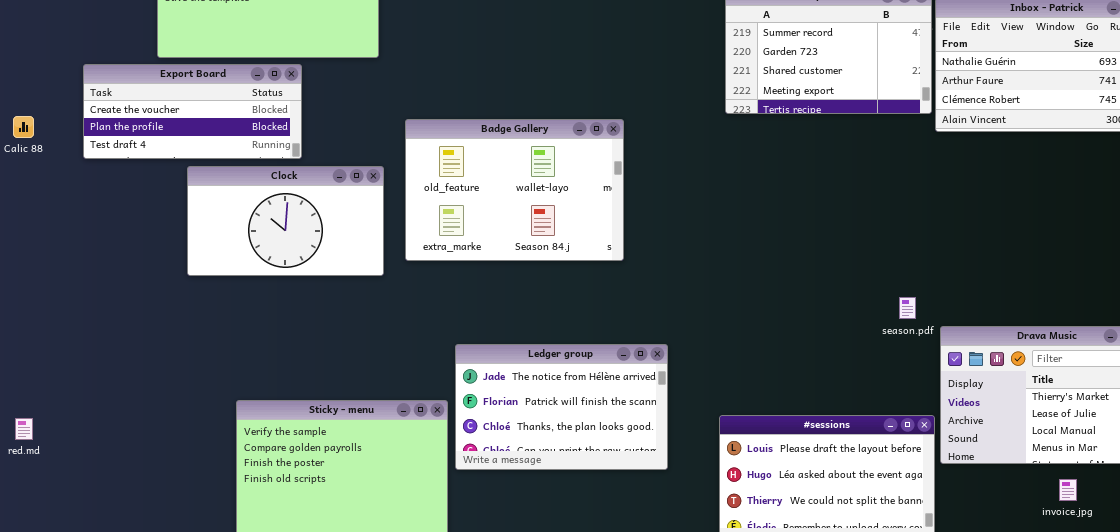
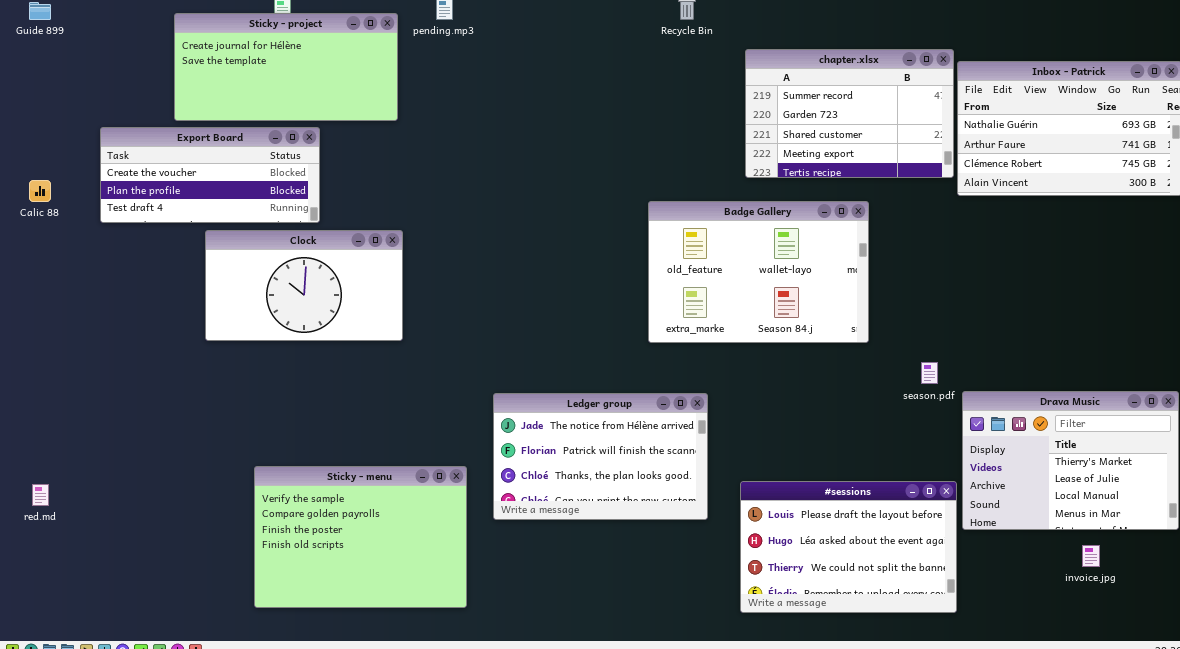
Badge Gallery: [405,119,624,261] -> [648,201,869,343], moved
Ledger group: [455,344,668,470] -> [493,393,708,520], moved

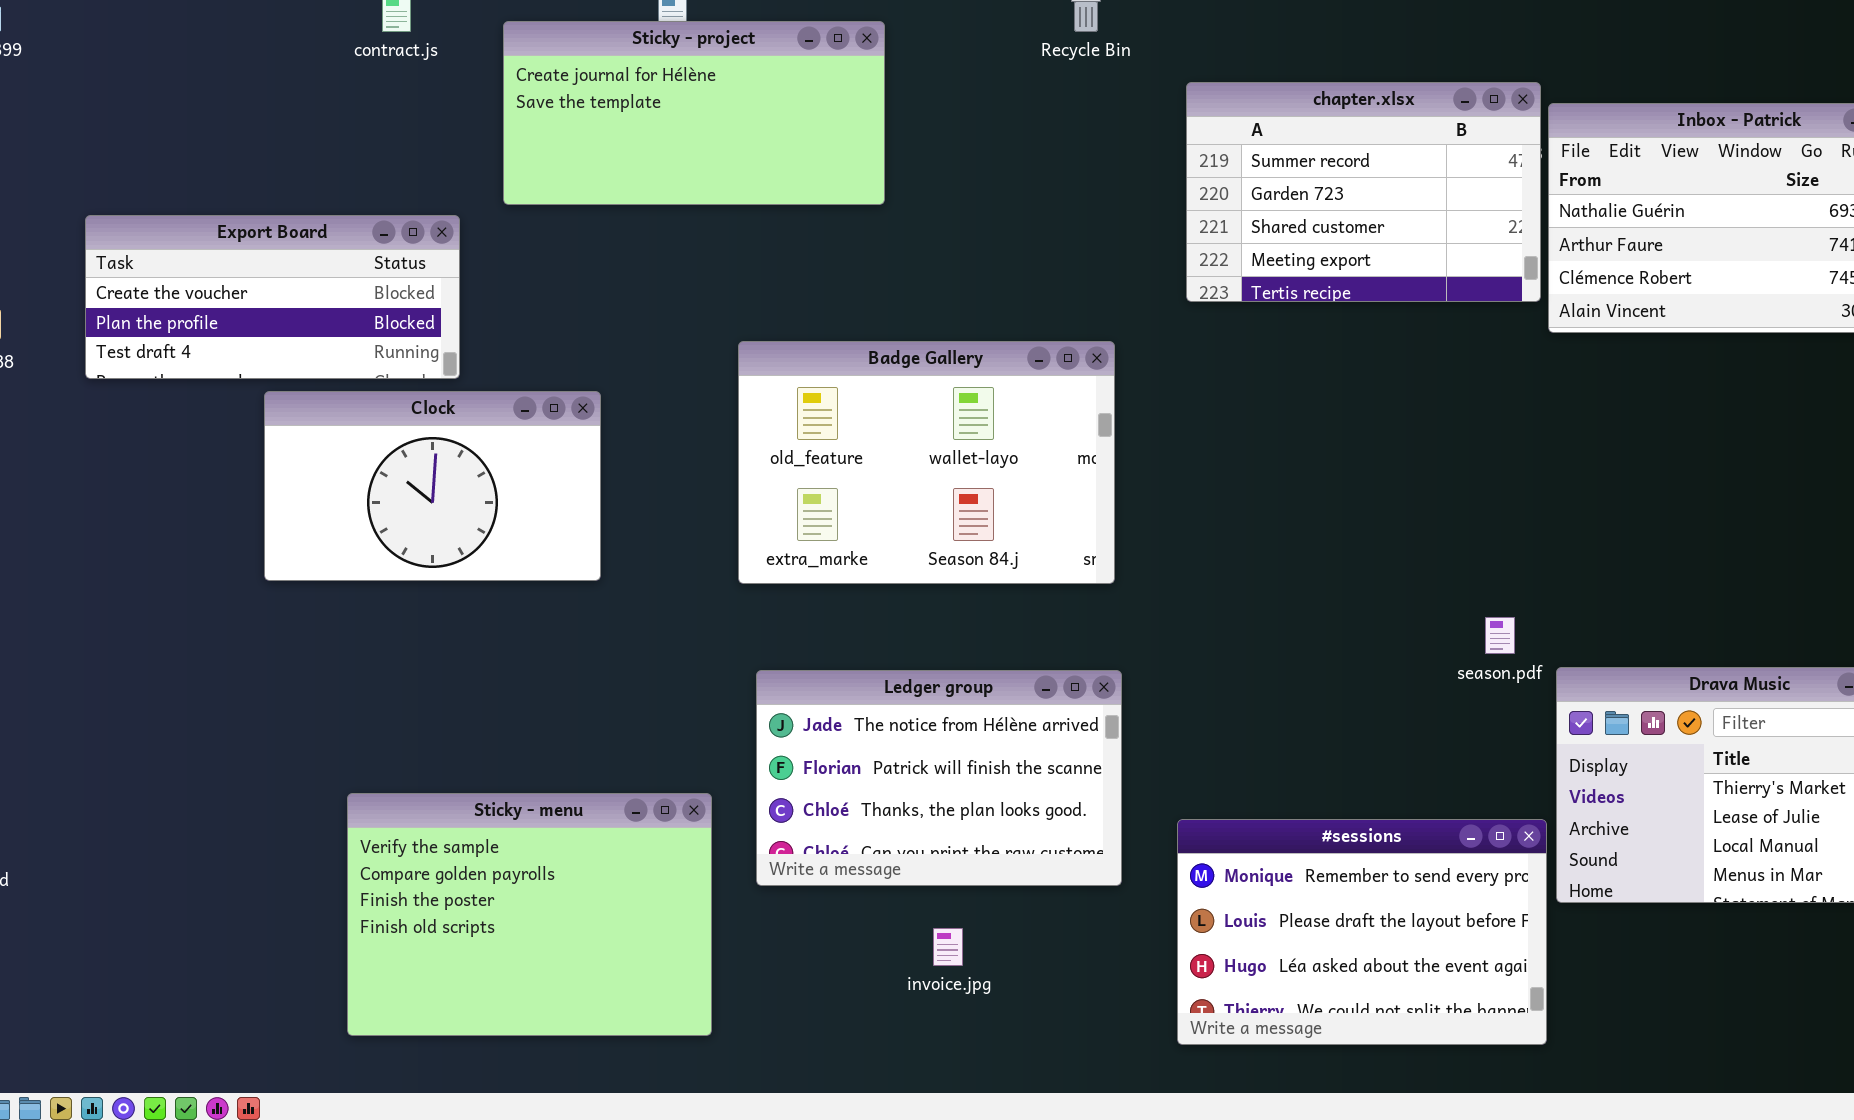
Sticky - project: [174,13,398,121] -> [503,21,885,205], moved
Badge Gallery: [648,201,869,343] -> [738,341,1115,584], moved
#sessions: [740,481,957,613] -> [1177,819,1547,1045], scrolled up 1 row
invoice.jpg: [1082,545,1100,567] -> [933,928,963,966], moved

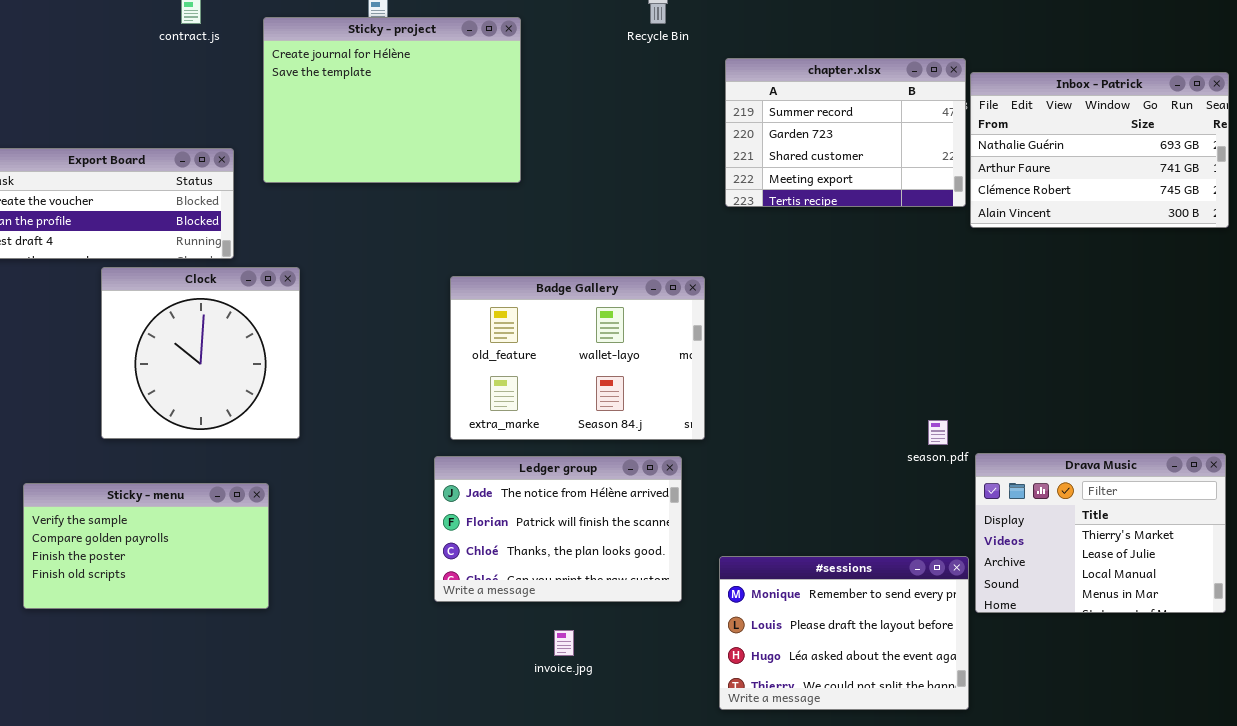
Sticky - project: [503,21,885,205] -> [263,17,521,183], resized
Badge Gallery: [738,341,1115,584] -> [450,276,705,440], moved
Clock: [264,391,601,581] -> [101,267,300,439], resized
Sticky - menu: [347,793,712,1036] -> [23,483,269,609], moved, resized

